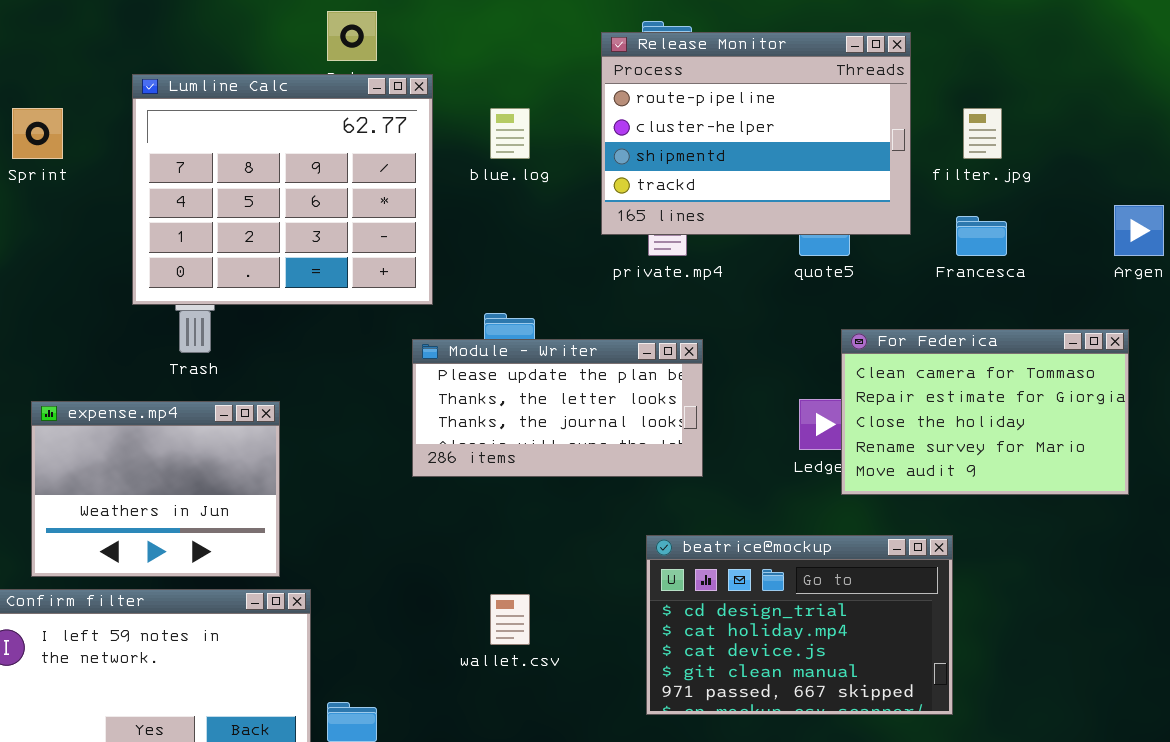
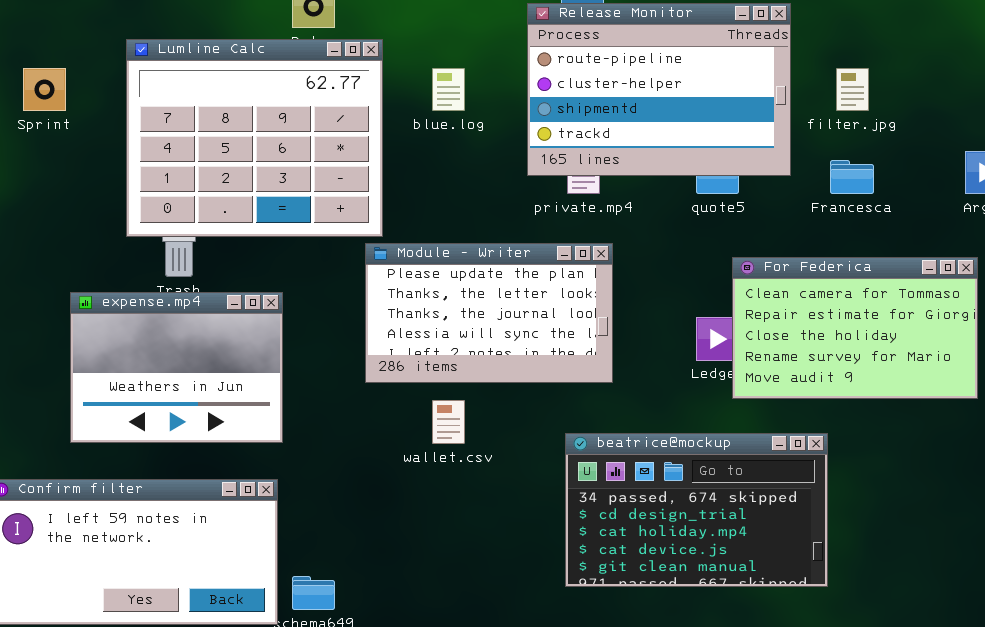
Module - Writer: [412,339,703,477] -> [365,243,613,383], resized
expense.mp4: [31,401,280,577] -> [70,292,283,443], moved
beatrice@mockup: [646,535,953,715] -> [565,433,828,587], scrolled up 1 row
wallet.csv: [490,594,530,645] -> [432,400,465,444], moved

